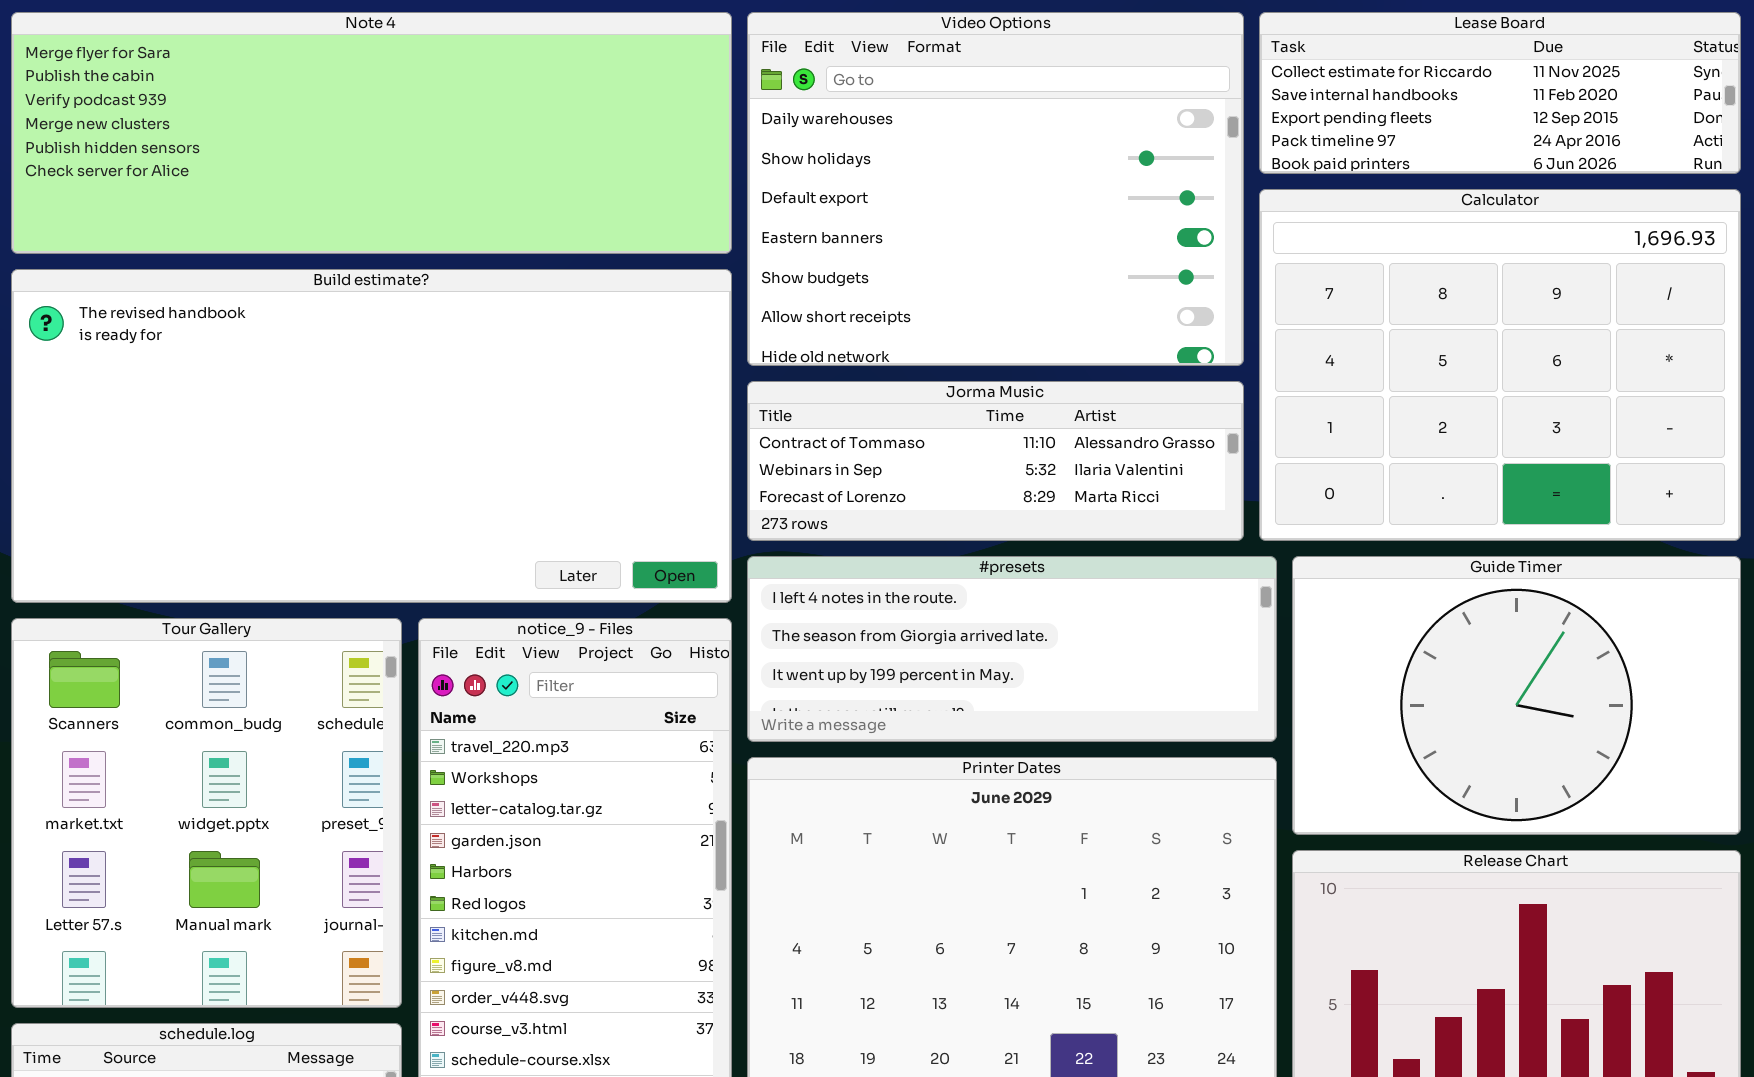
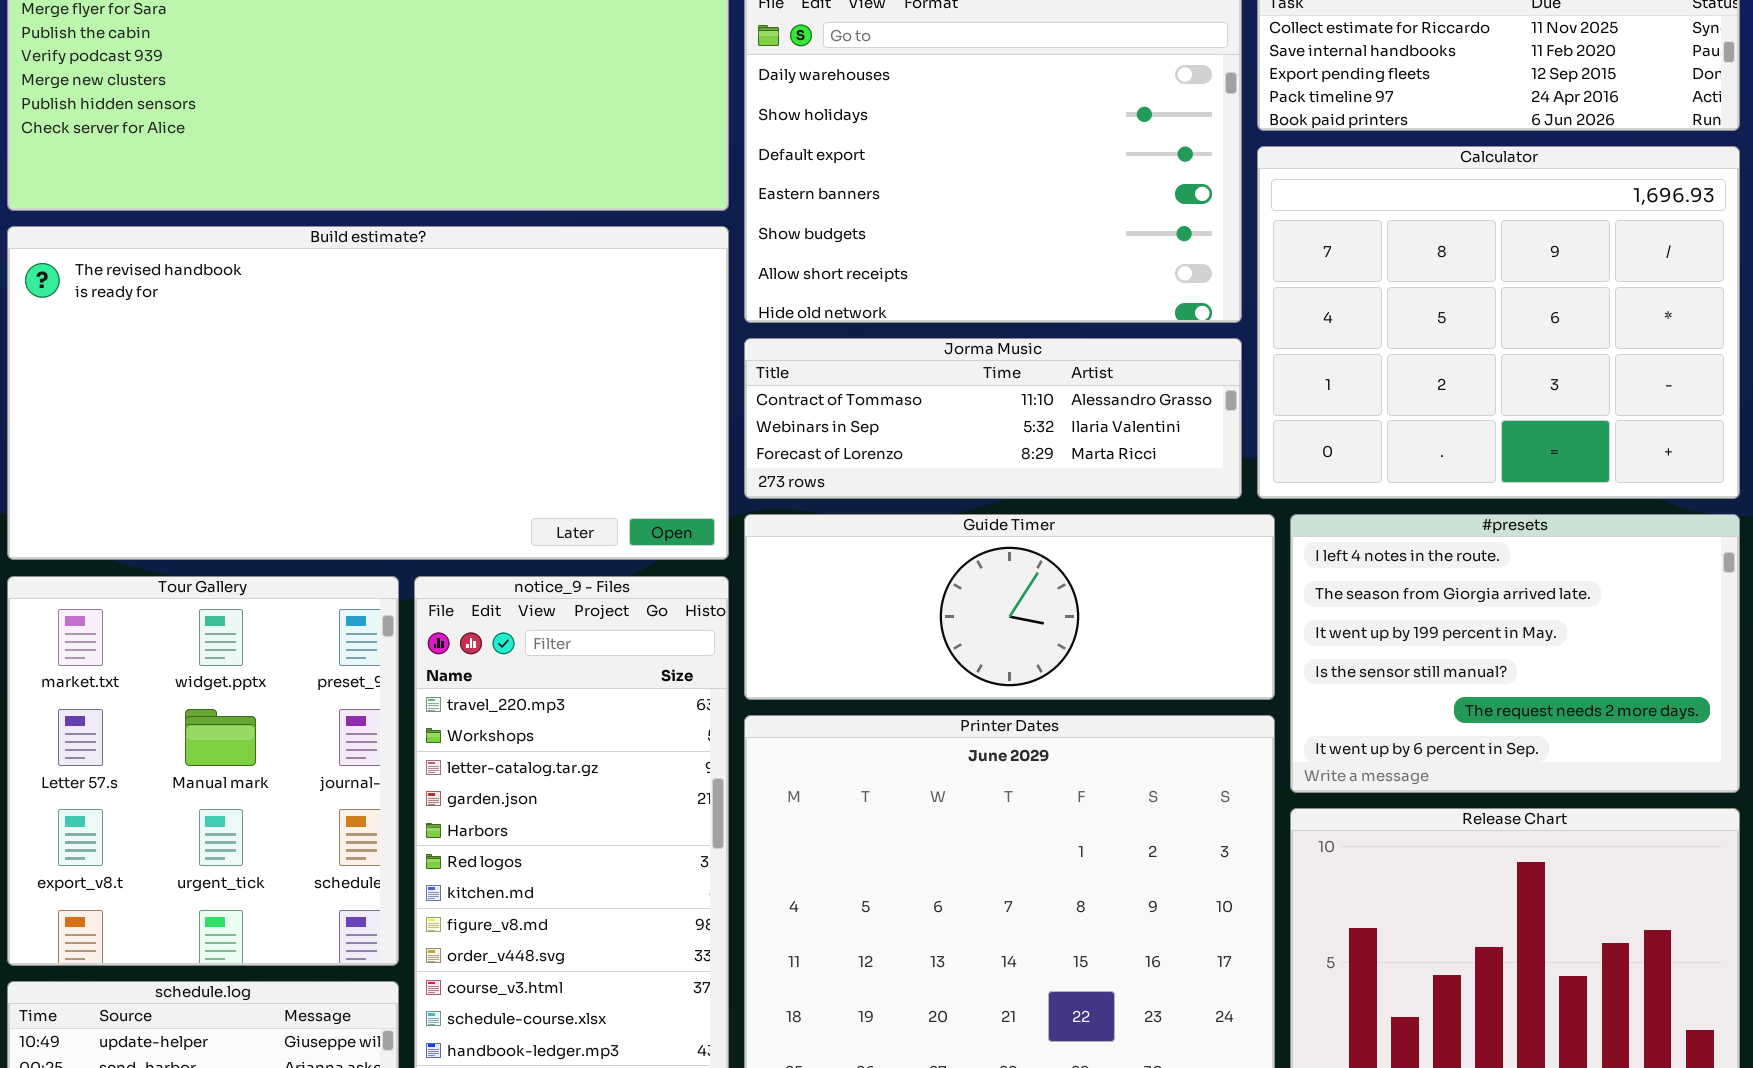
#presets: [747,556,1277,742] -> [1290,514,1740,793], moved, resized
Guide Timer: [1292,556,1741,835] -> [744,514,1275,700], moved, resized
Tour Gallery: [11,618,402,1008] -> [7,576,399,966], scrolled down 1 row

